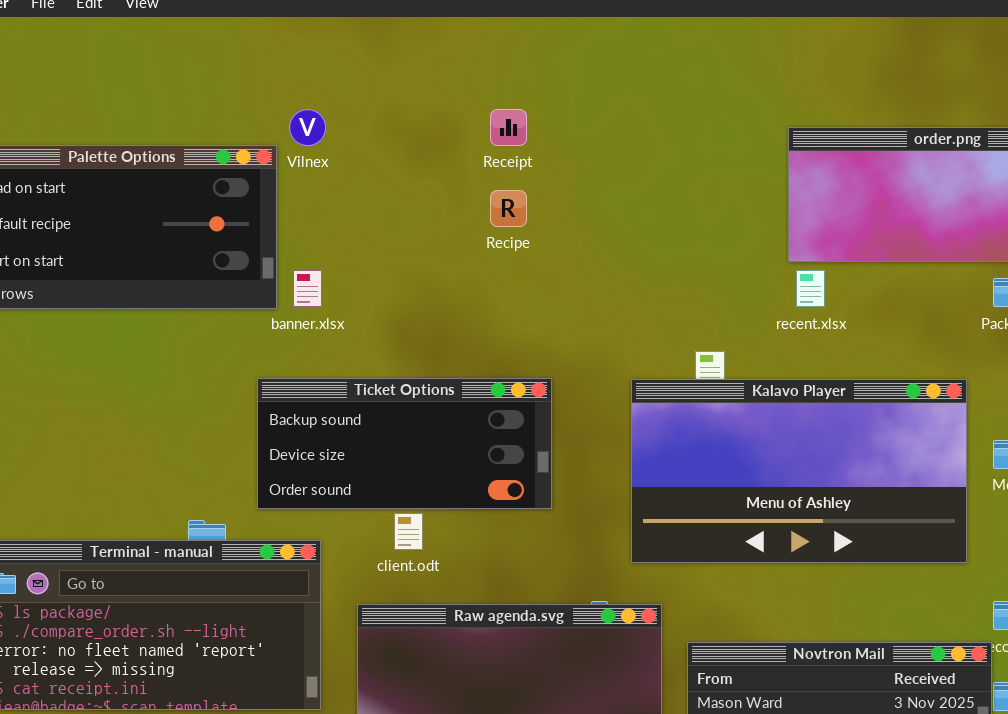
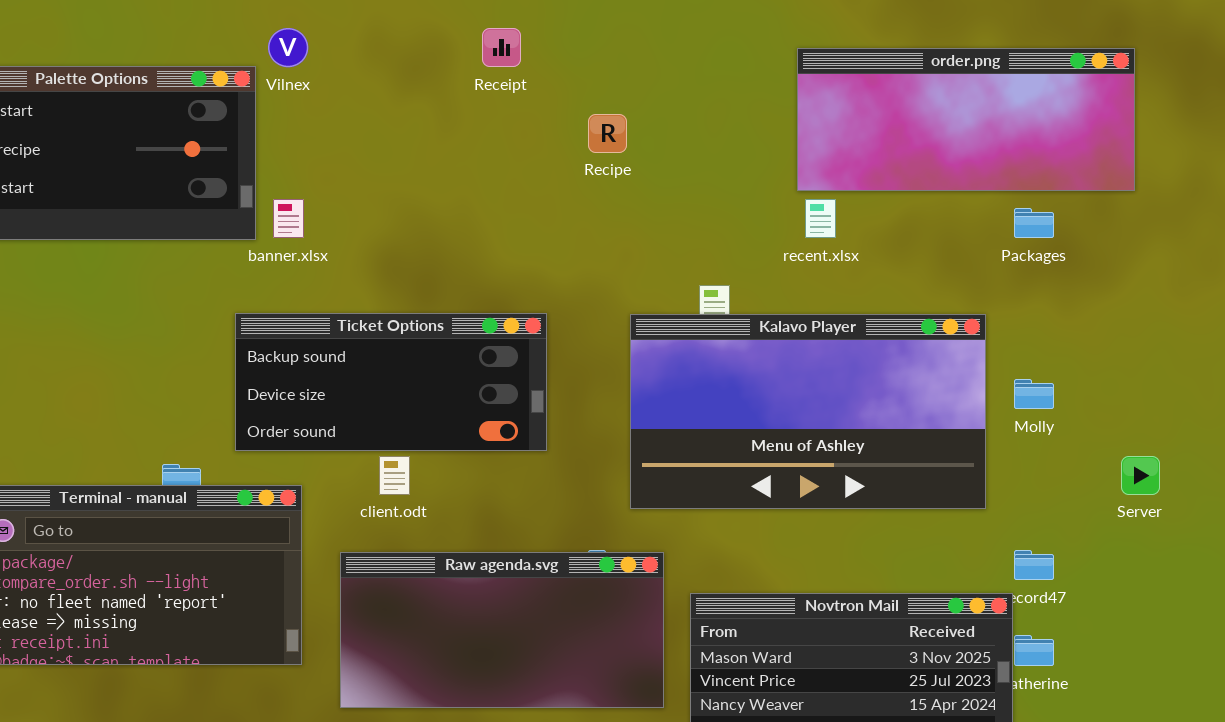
Recipe: [490,190,527,227] -> [588,114,627,153], moved

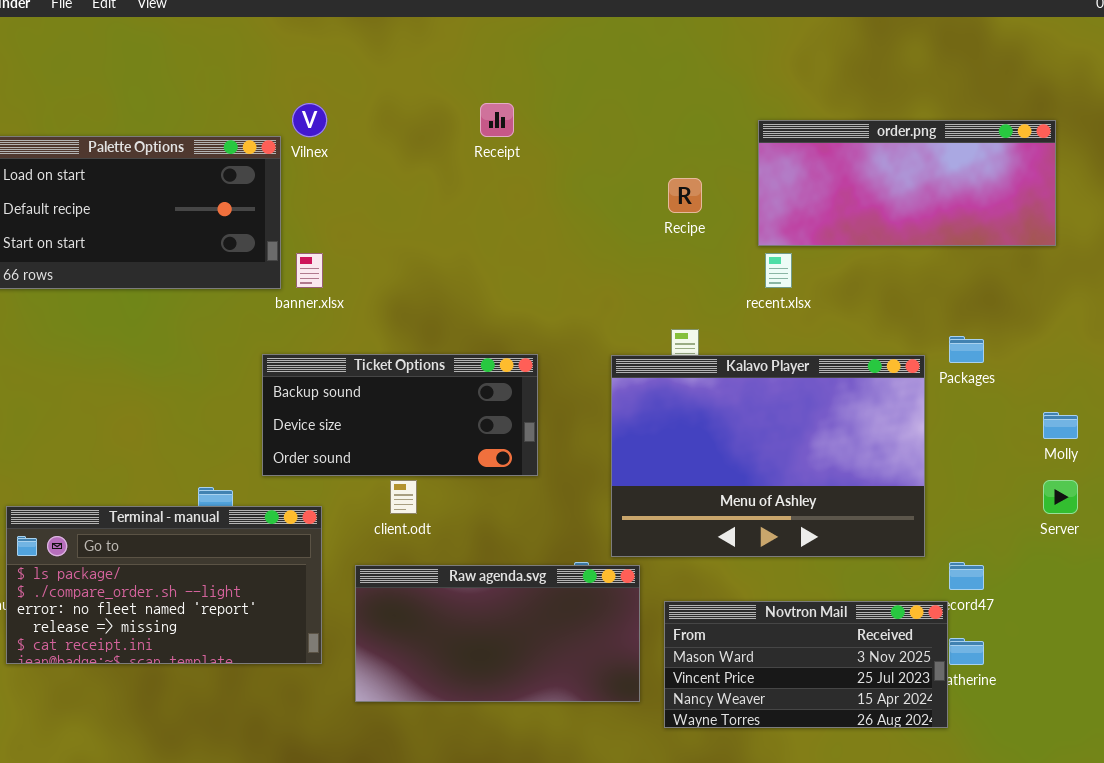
Recipe: [588,114,627,153] -> [668,178,702,213], moved
Packages: [1014,208,1054,238] -> [949,336,984,363], moved
Kalavo Player: [630,314,986,509] -> [611,355,925,557], resized
Molly: [1014,379,1054,409] -> [1043,412,1078,439], moved

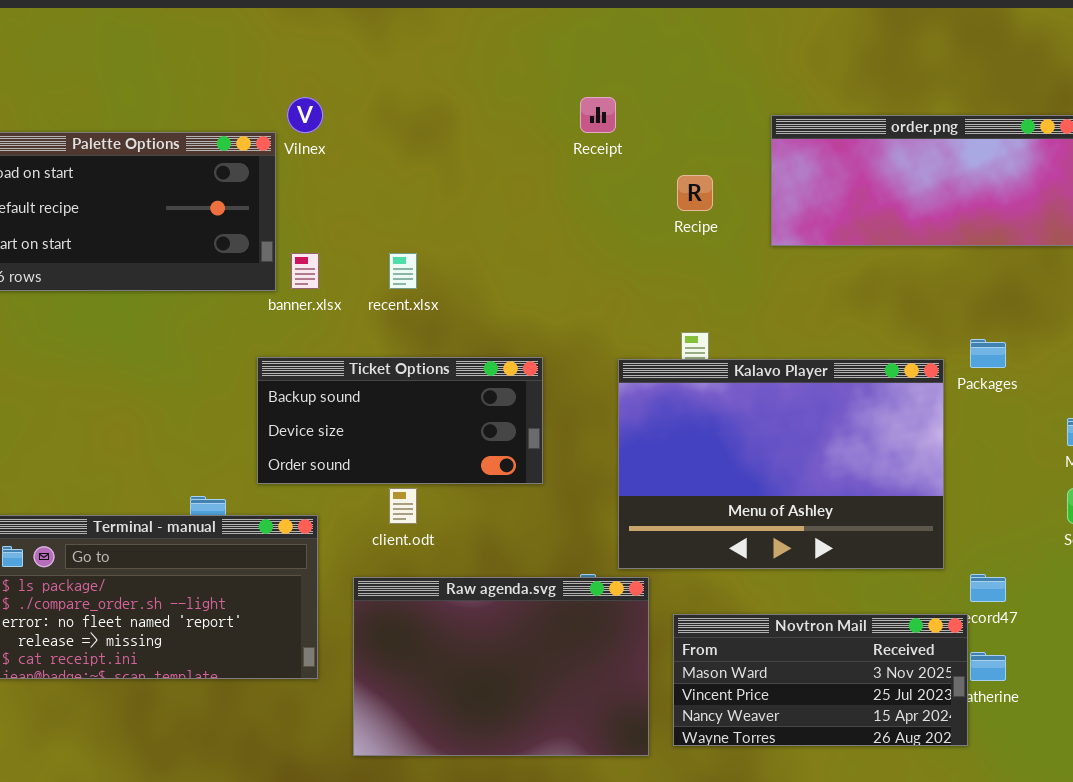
Receipt: [480,103,514,137] -> [580,97,616,133], moved
recent.xlsx: [765,253,792,288] -> [389,253,417,289], moved
Raw agenda.svg: [355,565,640,702] -> [353,577,649,756], resized

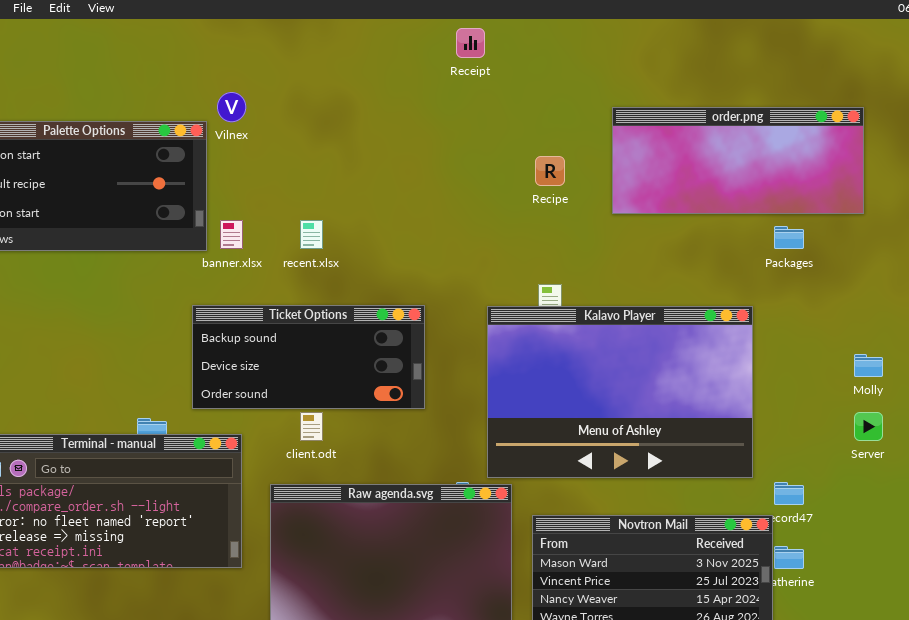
Receipt: [580,97,616,133] -> [456,28,485,58], moved
Packages: [970,339,1006,368] -> [774,226,804,249], moved

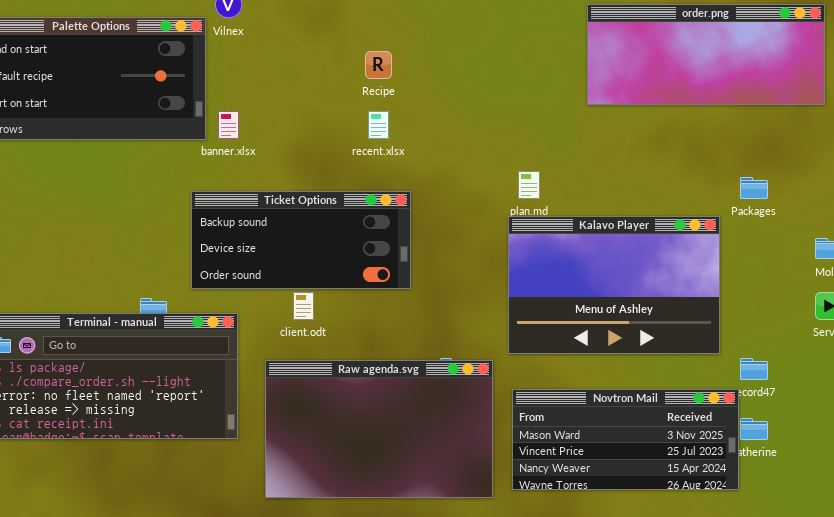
Recipe: [535,156,565,186] -> [365,51,392,79], moved
recent.xlsx: [300,220,323,249] -> [368,111,389,139], moved
Packages: [774,226,804,249] -> [740,177,768,199], moved
Kalavo Player: [487,306,753,478] -> [508,216,720,354], resized

